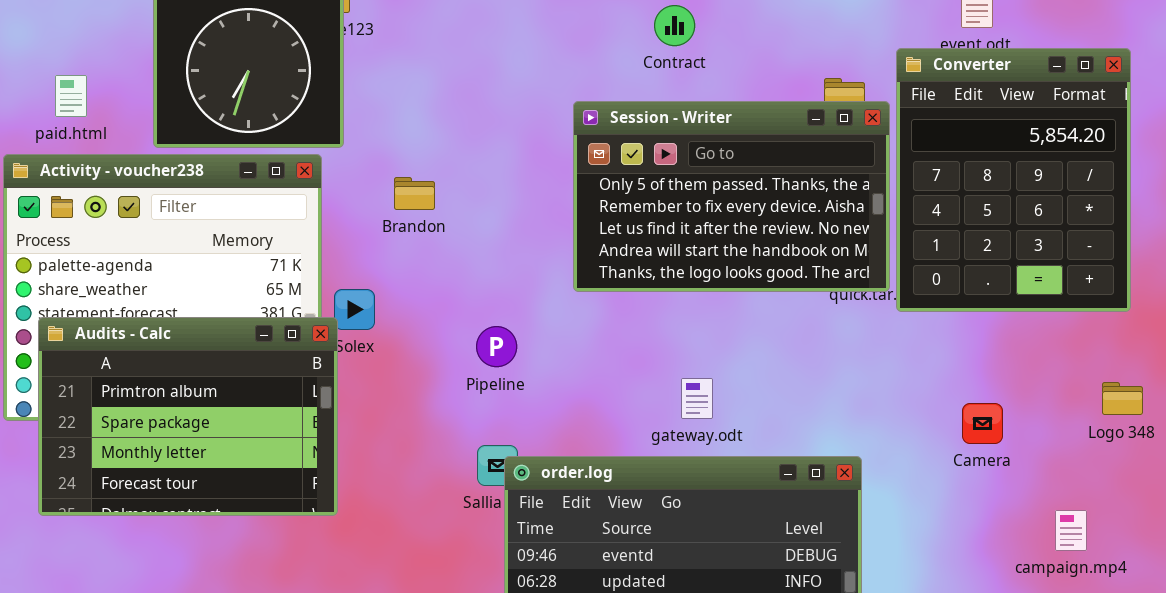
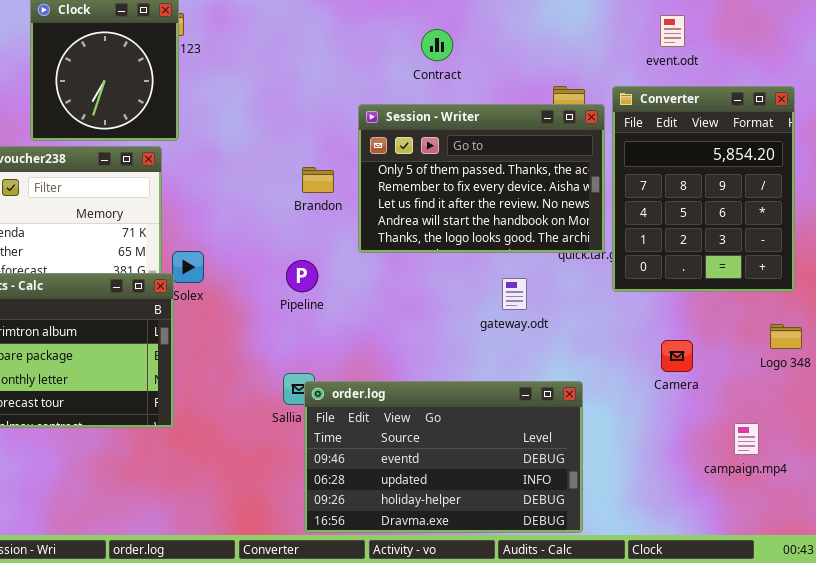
Converter: [896,48,1131,312] -> [612,86,795,292], moved
Brandon: [394,177,435,210] -> [302,167,334,193], moved
Pipeline: [476,326,517,367] -> [286,260,318,292], moved
gateway.odt: [681,378,713,419] -> [502,278,527,310], moved

